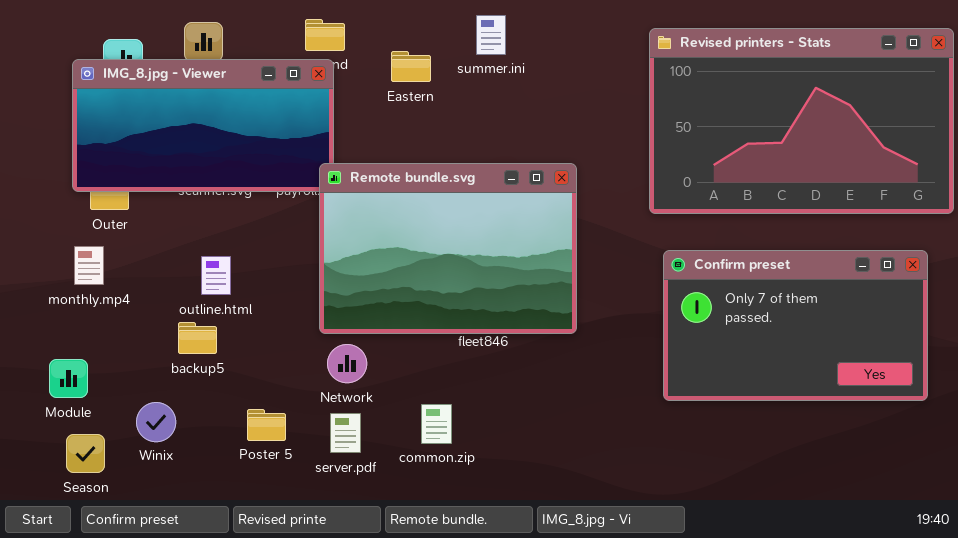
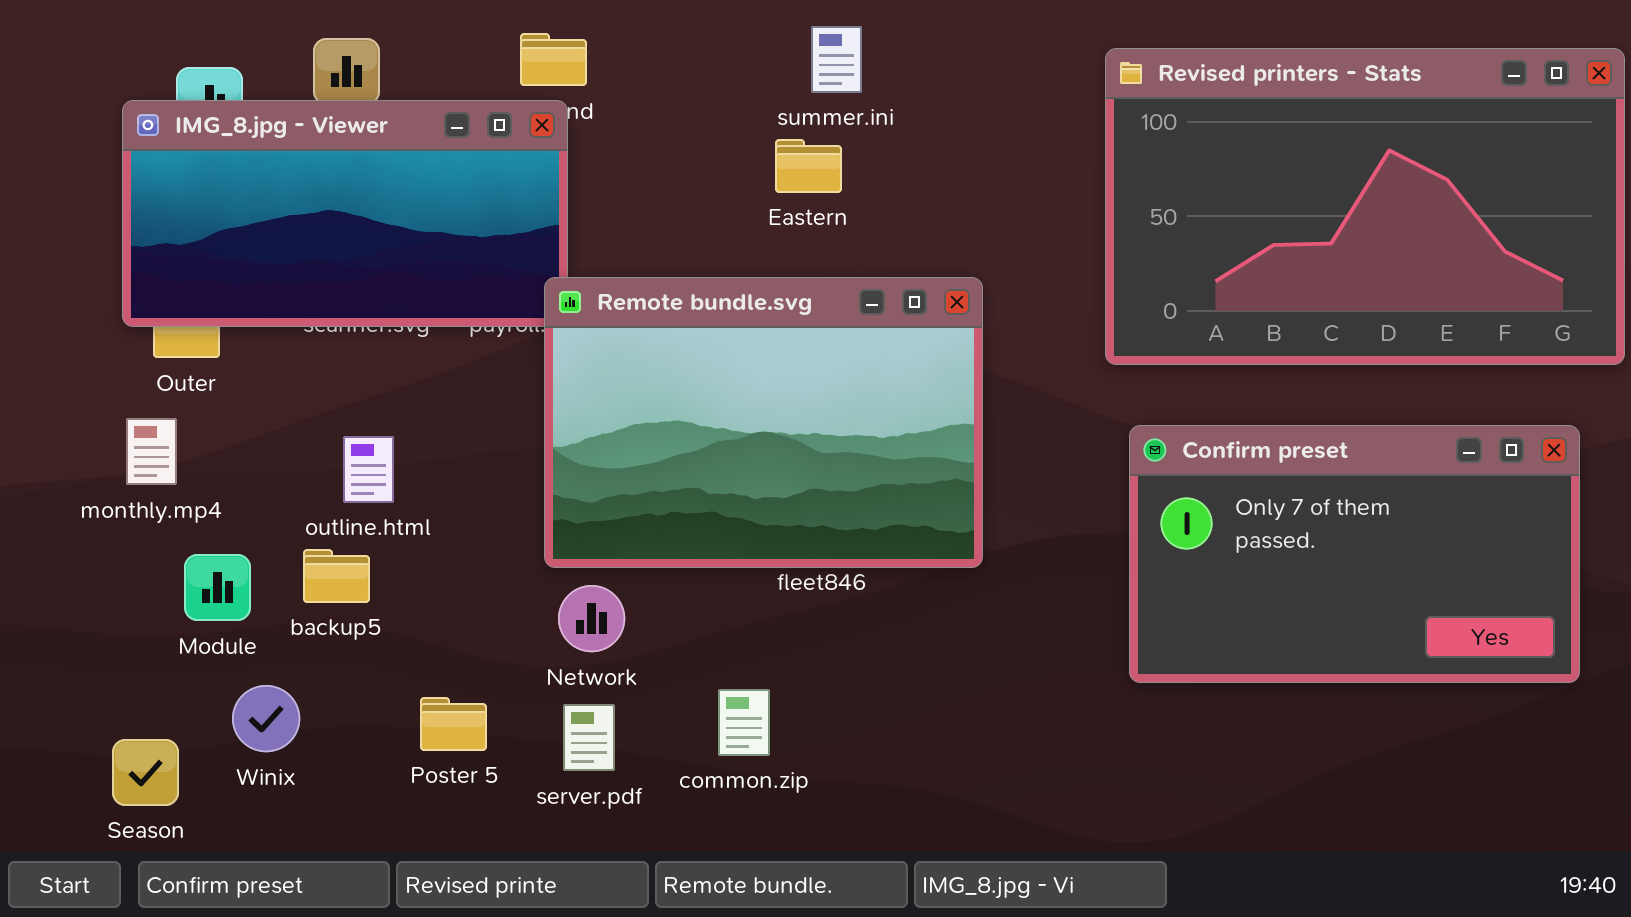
Eastern: [391,51,431,82] -> [775,139,842,193], moved
Module: [49,359,88,398] -> [184,554,251,621], moved

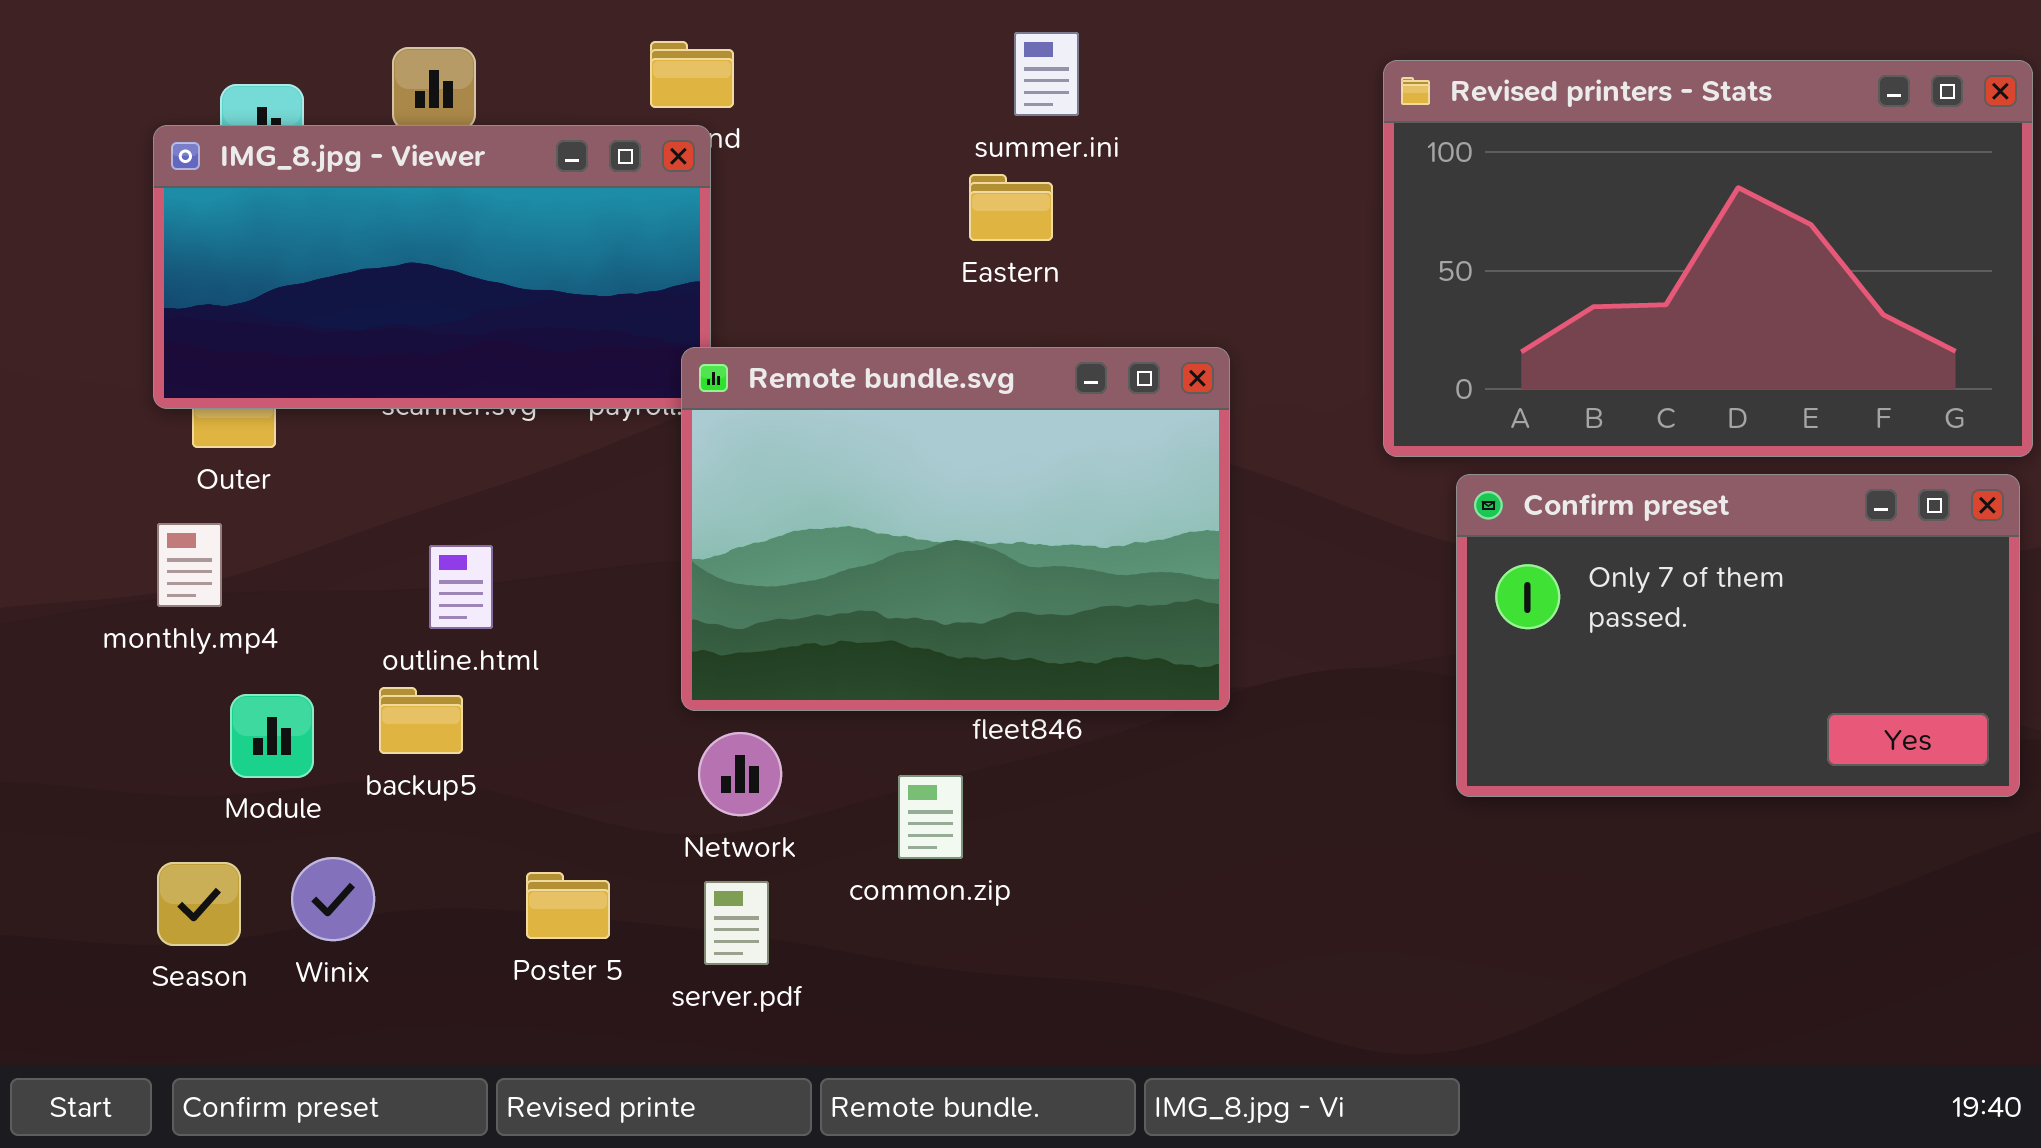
Confirm preset: [1129,425,1580,683] -> [1456,474,2020,797], moved
common.zip: [718,689,770,756] -> [898,775,963,859], moved
Season: [112,739,179,806] -> [157,862,241,946], moved

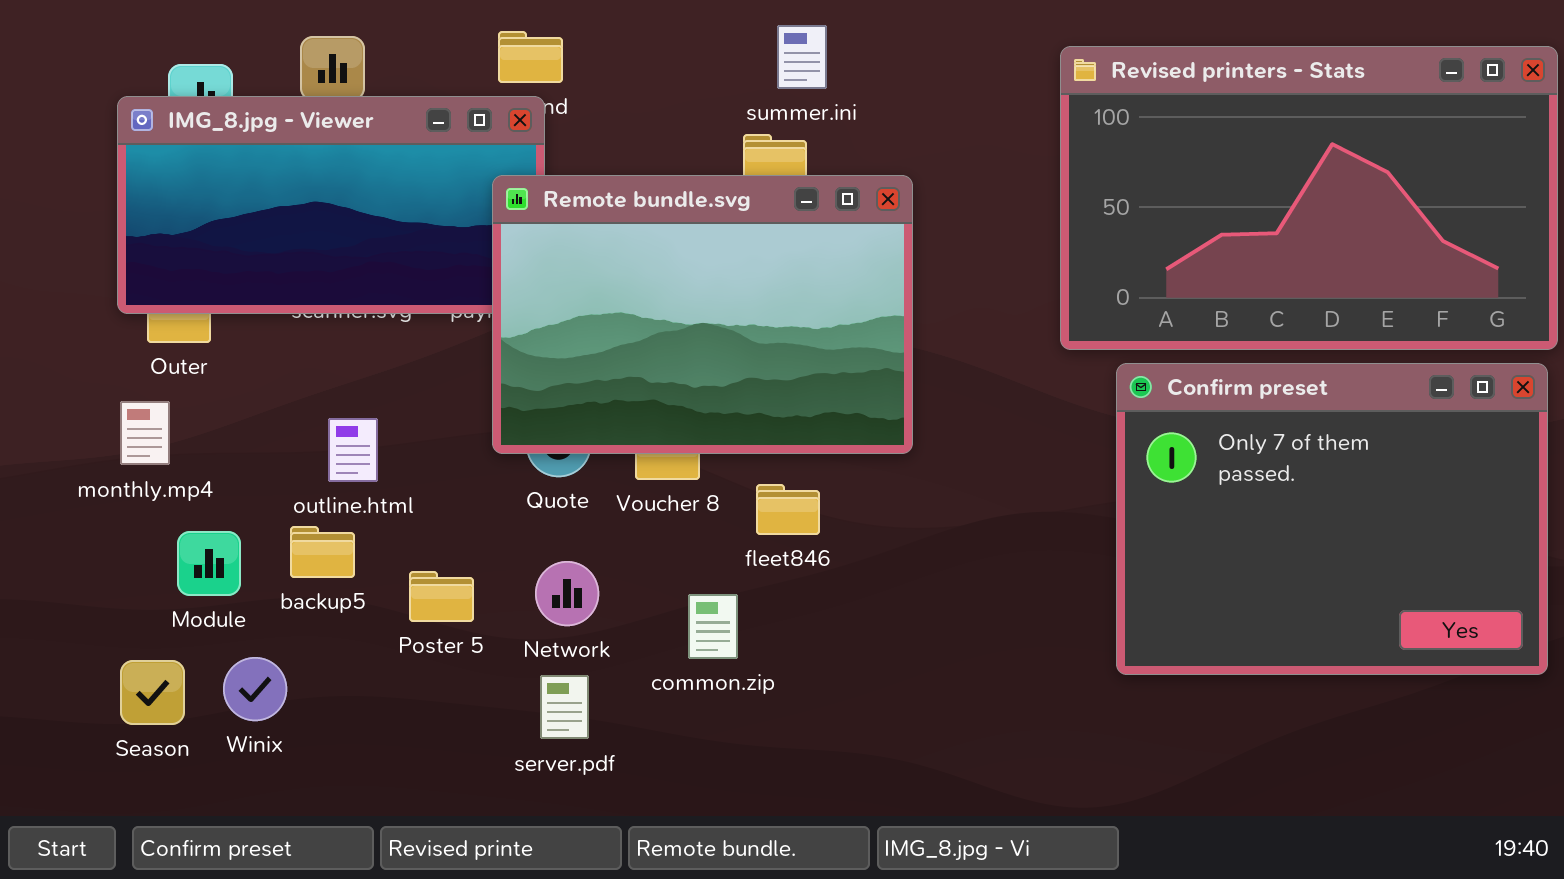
Remote bundle.svg: [681,347,1230,711] -> [492,175,913,454], moved
Confirm preset: [1456,474,2020,797] -> [1116,363,1548,675], resized
Poster 5: [526,872,610,939] -> [409,571,474,622], moved

